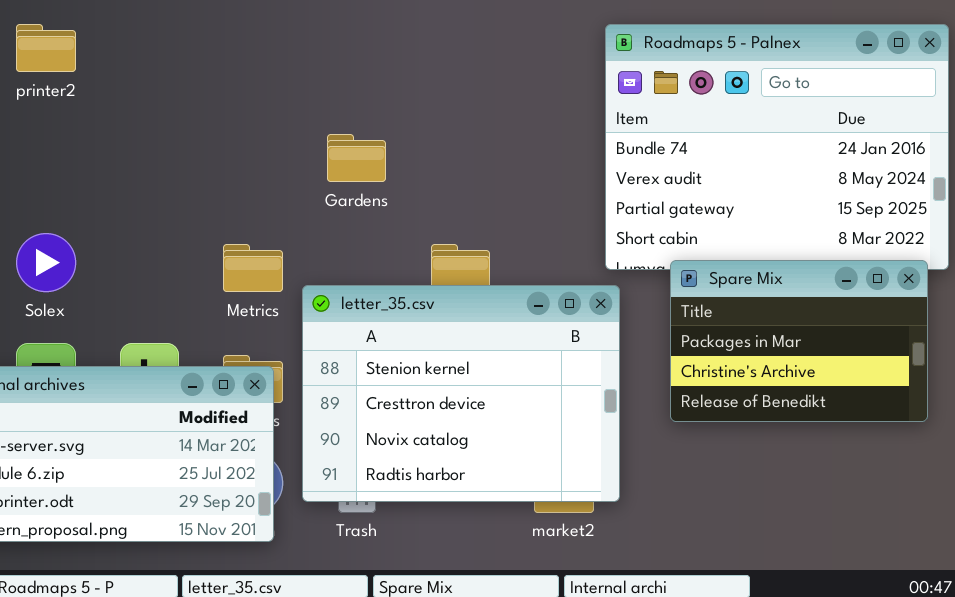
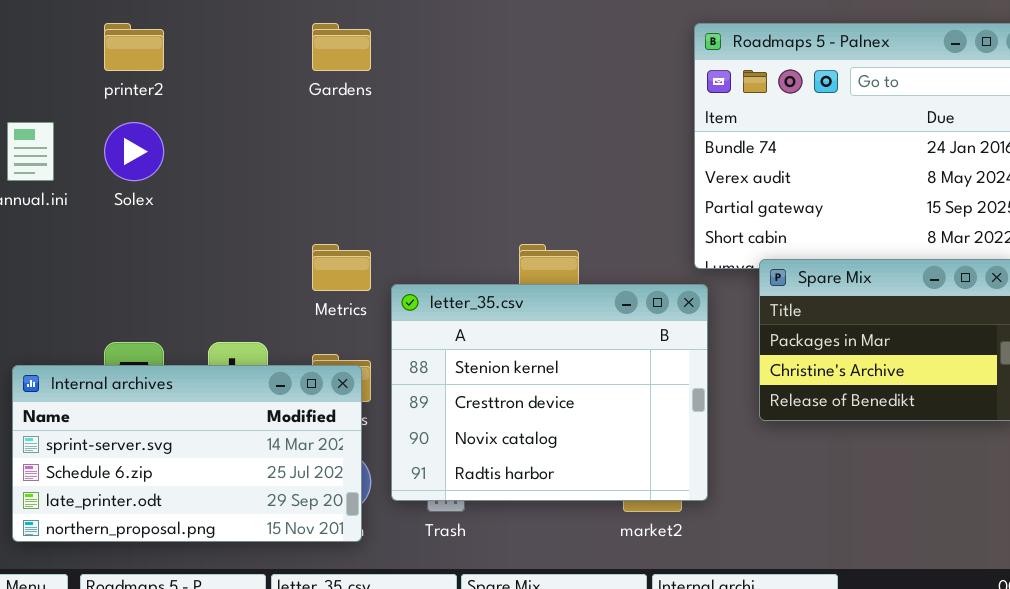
Gardens: [327,134,386,182] -> [312,23,371,71], moved
Solex: [16,233,76,292] -> [104,122,164,181], moved

